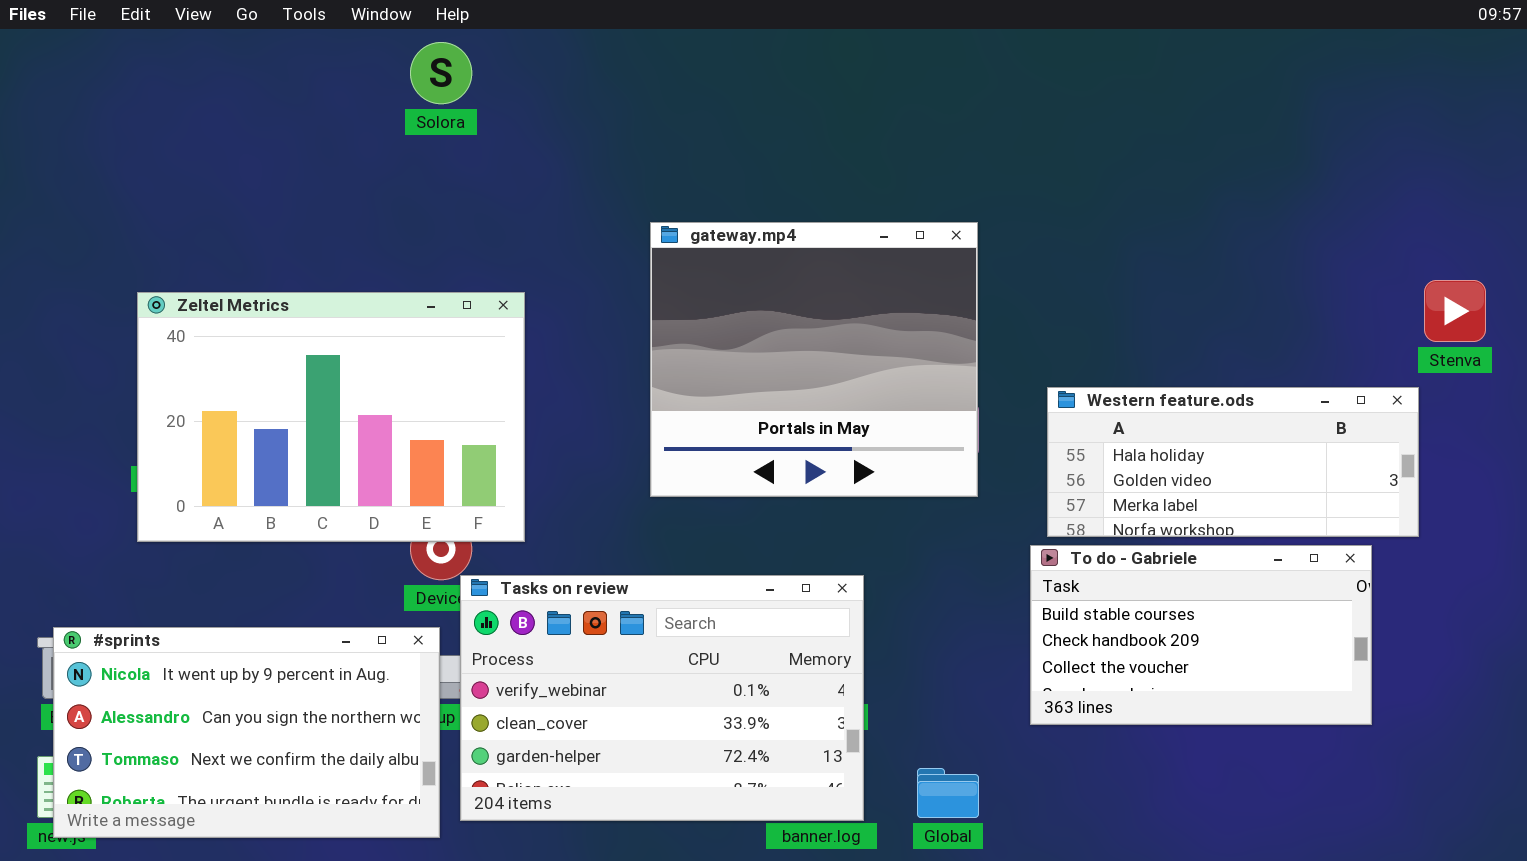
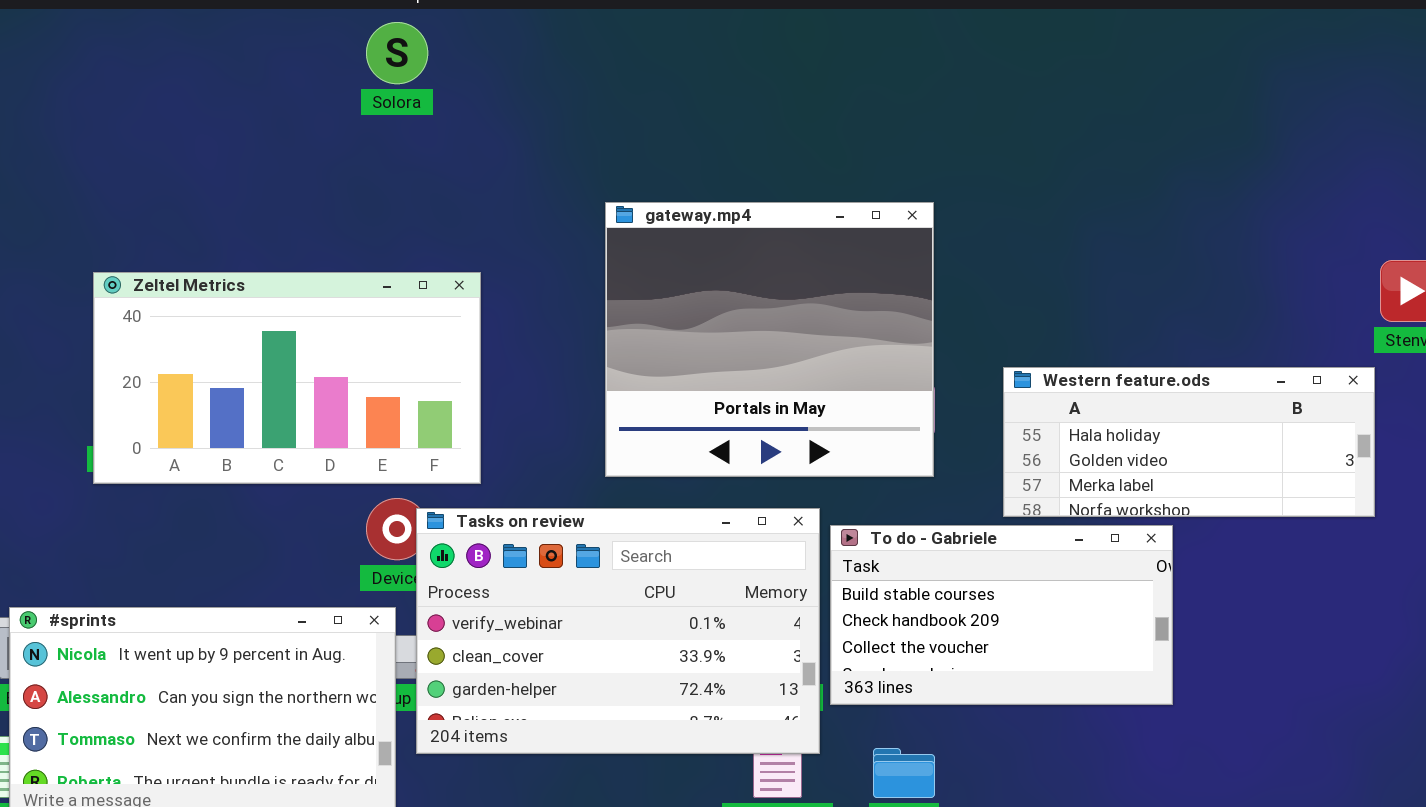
Zeltel Metrics: [137,292,525,542] -> [93,272,481,484], resized
To do - Gabriele: [1030,545,1372,725] -> [830,525,1173,705], moved
Tasks on review: [460,575,864,821] -> [416,508,820,754], moved

